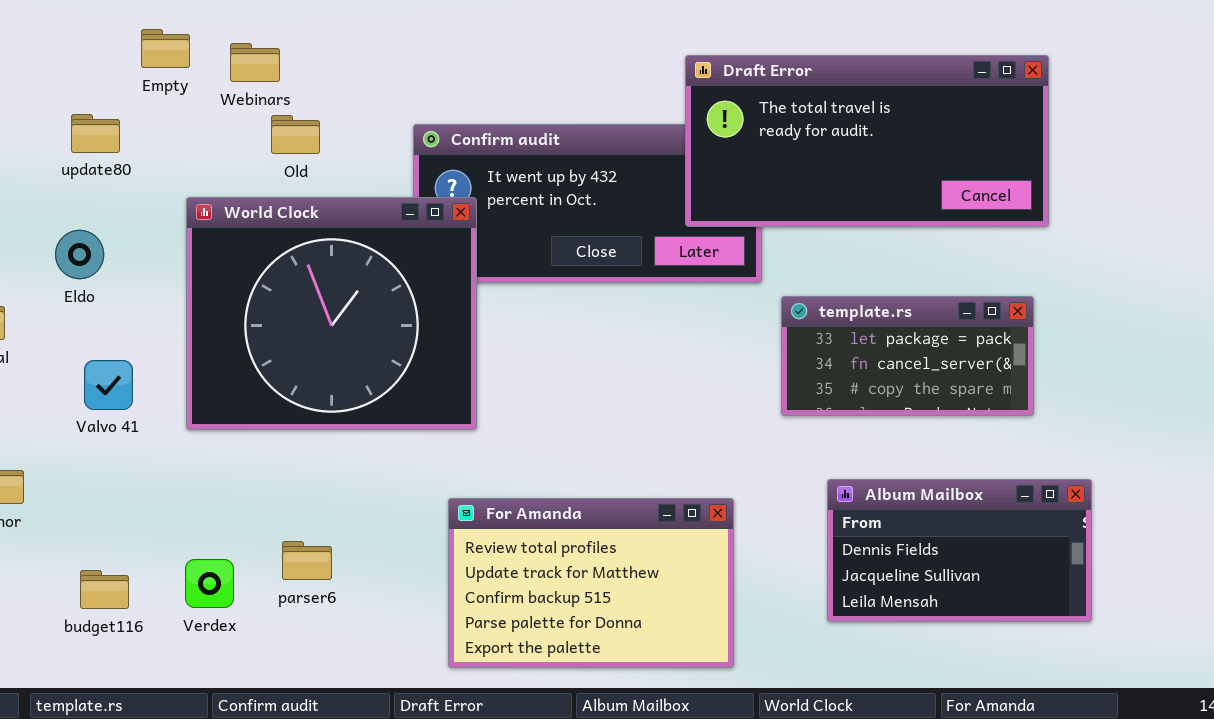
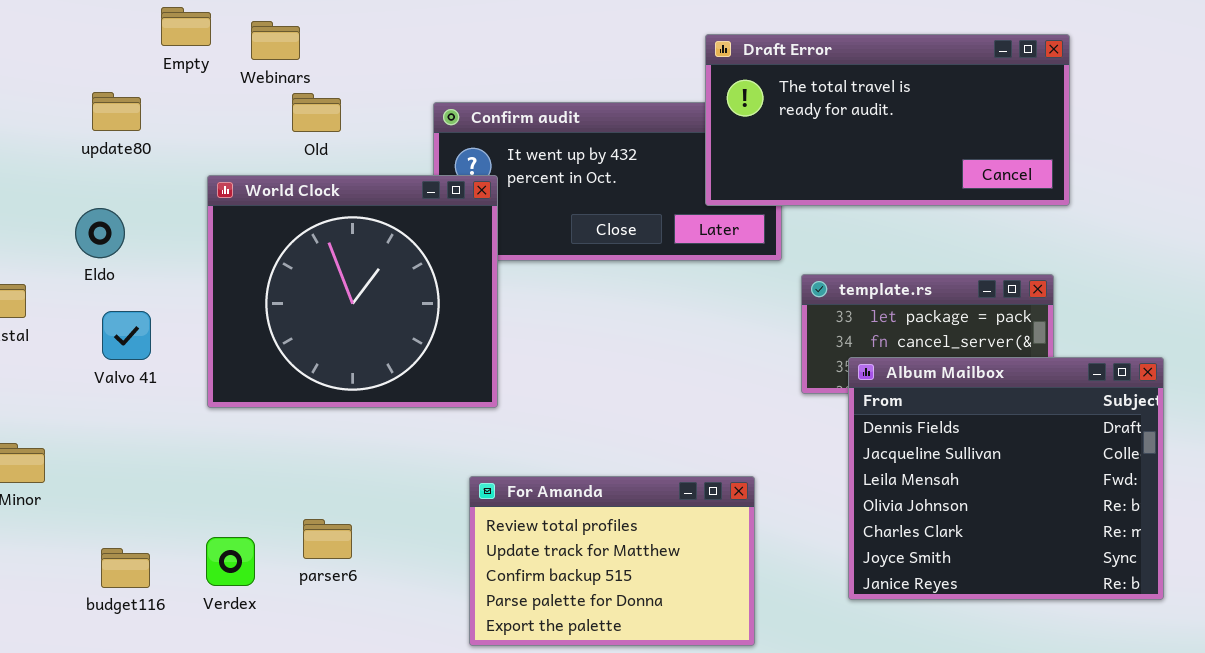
Valvo 41: [84,360,133,410] -> [102,311,151,360], moved
Album Mailbox: [827,479,1092,622] -> [848,357,1164,600], resized

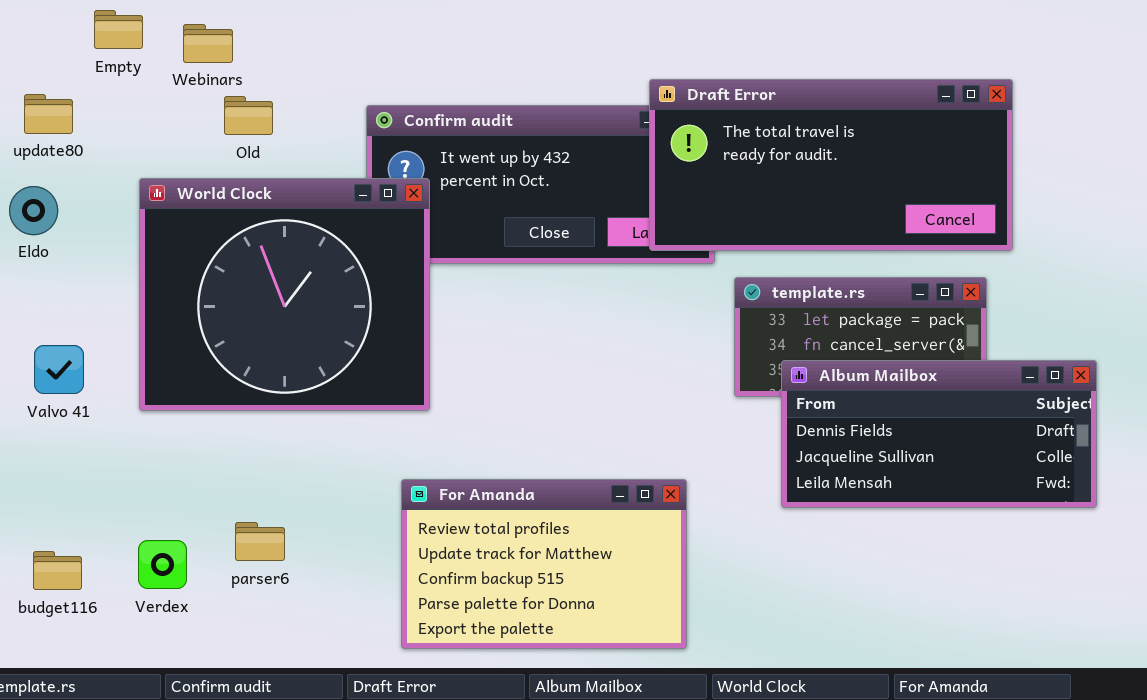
Draft Error: [705,34,1070,206] -> [649,79,1013,251], moved
Eldo: [75,208,125,258] -> [9,186,58,235], moved
Valvo 41: [102,311,151,360] -> [34,345,84,394], moved
Album Mailbox: [848,357,1164,600] -> [781,360,1097,508], resized

